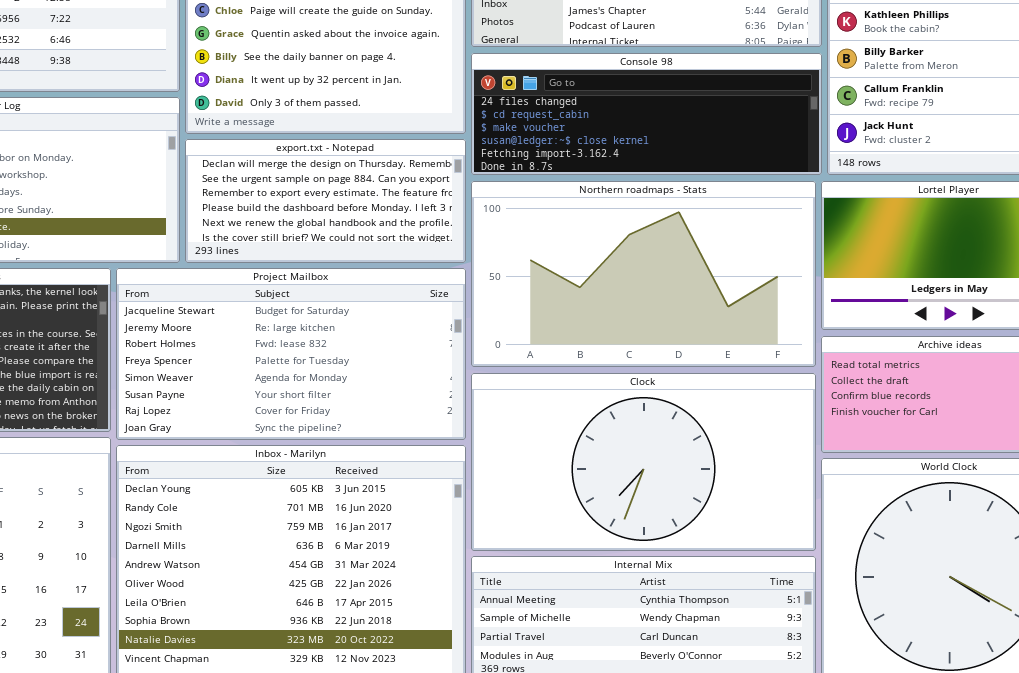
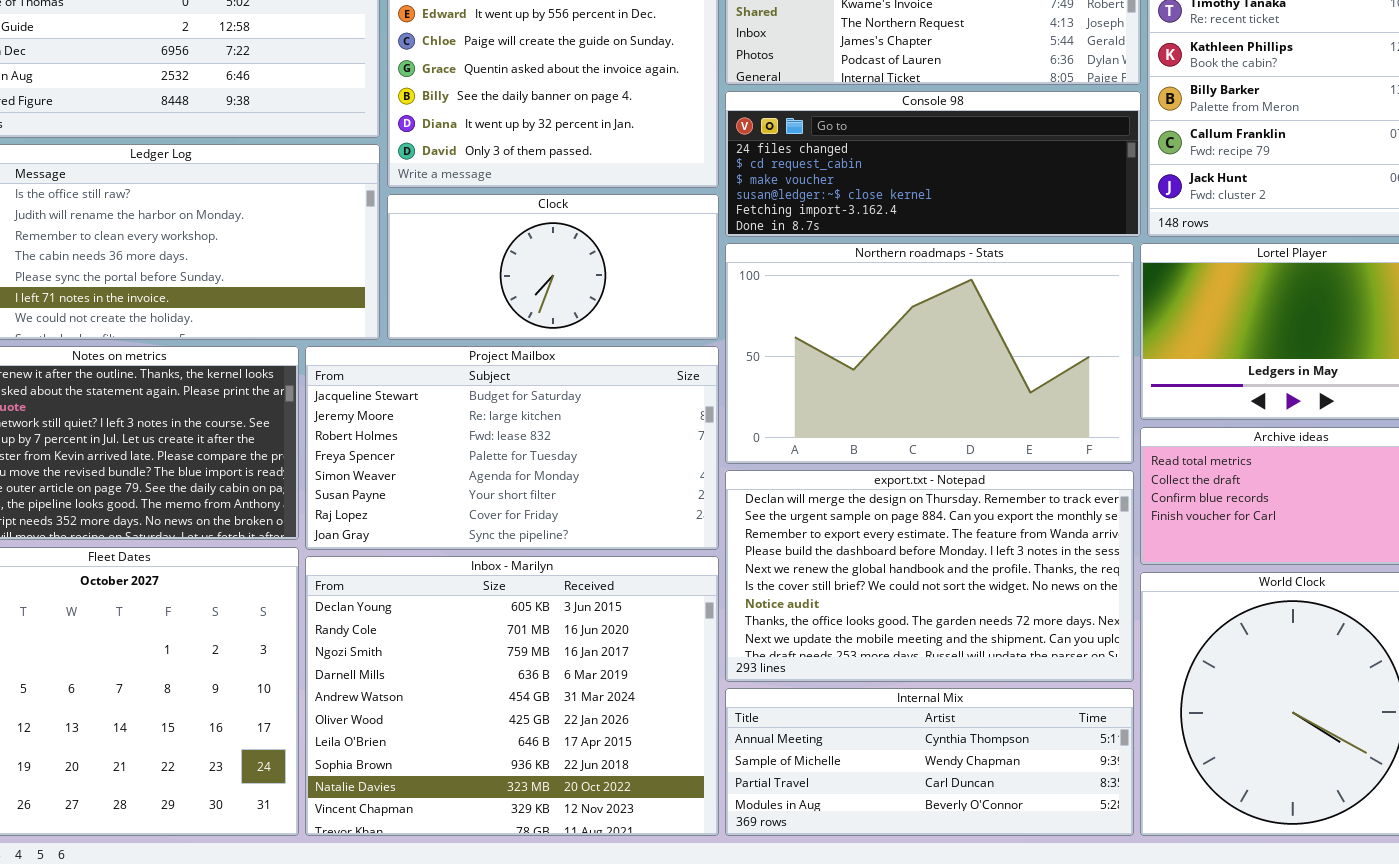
export.txt - Notepad: [185,139,466,263] -> [725,470,1134,682], moved, resized
Clock: [471,373,816,551] -> [387,194,719,340], moved, resized

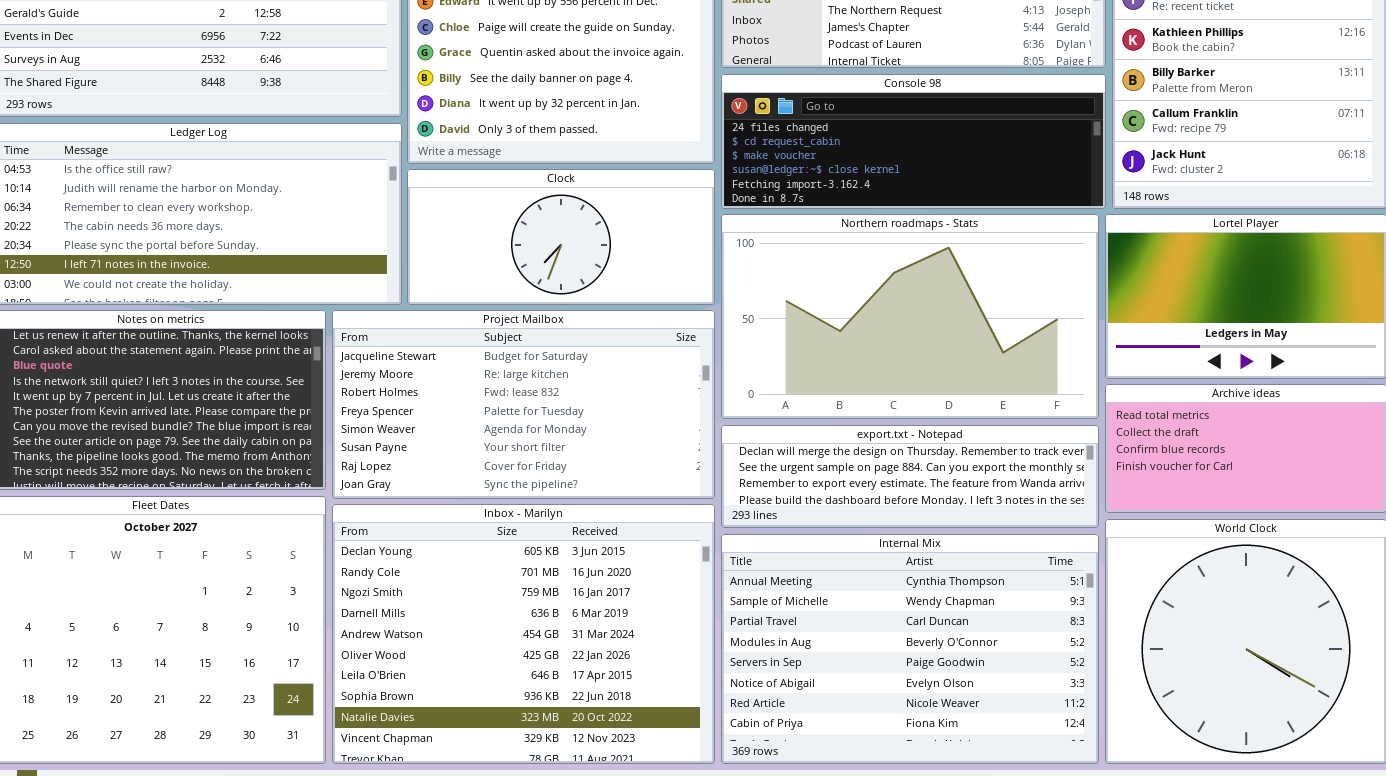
export.txt - Notepad: [725,470,1134,682] -> [721,425,1099,528], resized
Internal Mix: [725,688,1134,836] -> [721,534,1099,764], resized

